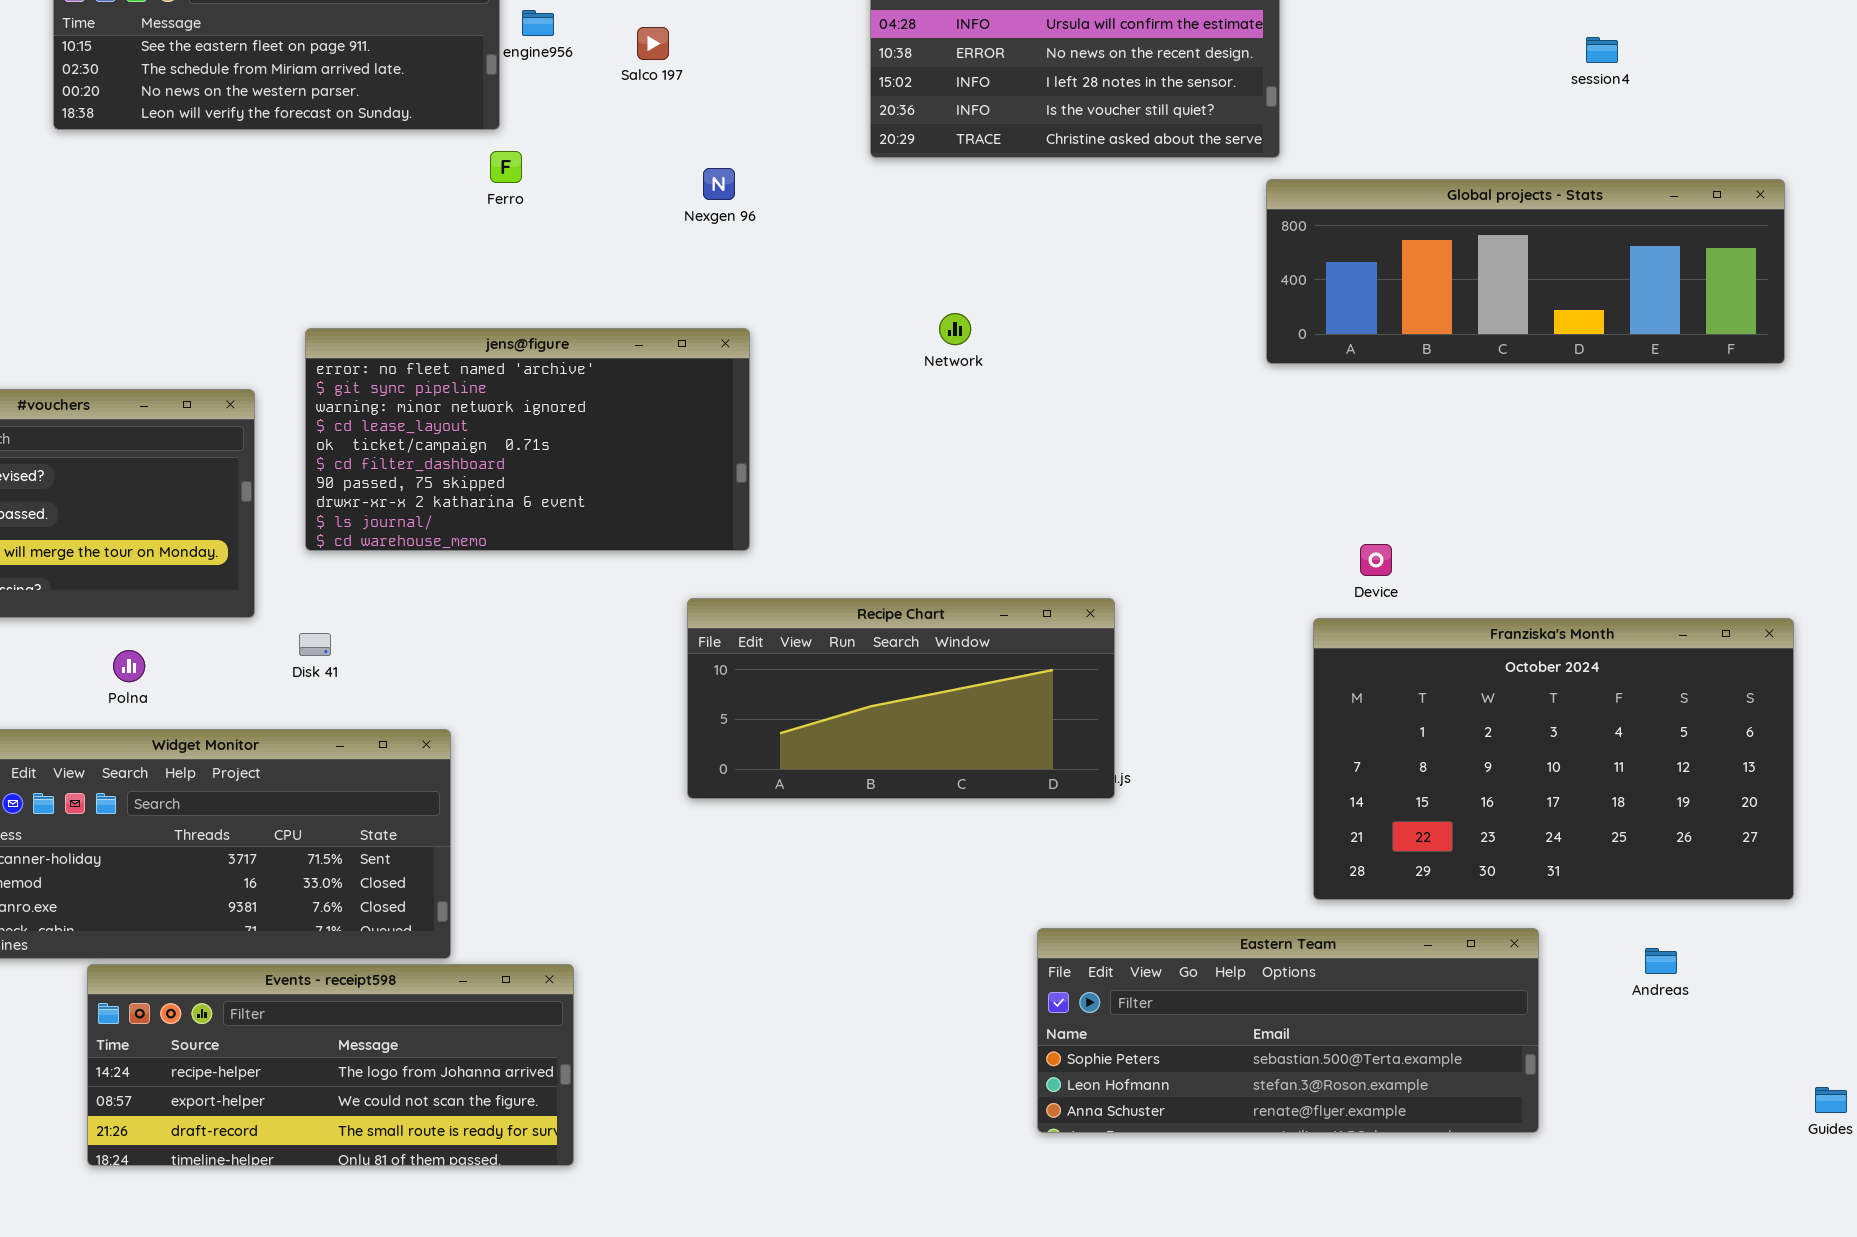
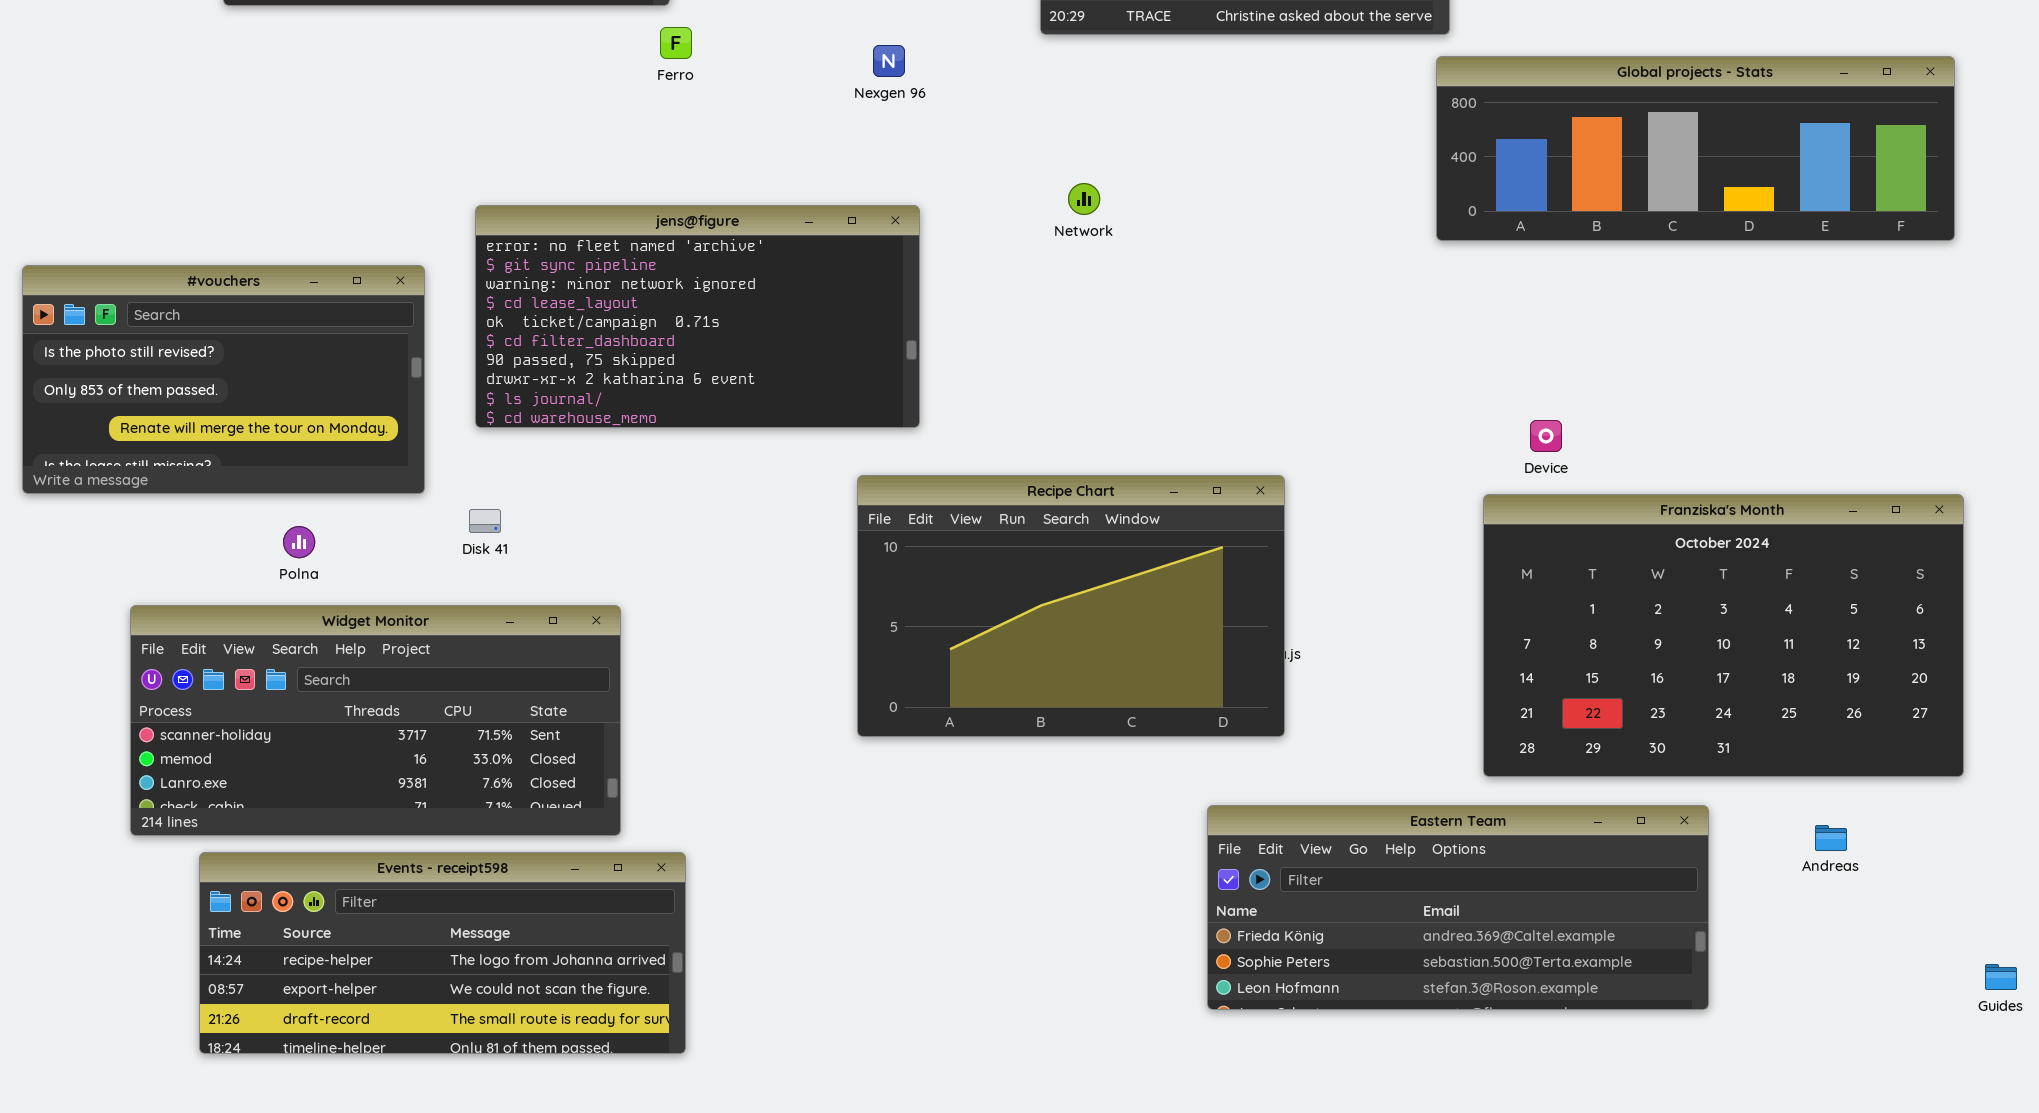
Network: [939,313,971,345] -> [1068,183,1100,215], moved
Recipe Chart: [687,598,1115,799] -> [857,475,1285,737], resized
Eastern Team: [1037,928,1539,1133] -> [1207,805,1709,1010], scrolled up 1 row
Events - receipt598: [87,964,574,1166] -> [199,852,686,1054], moved

